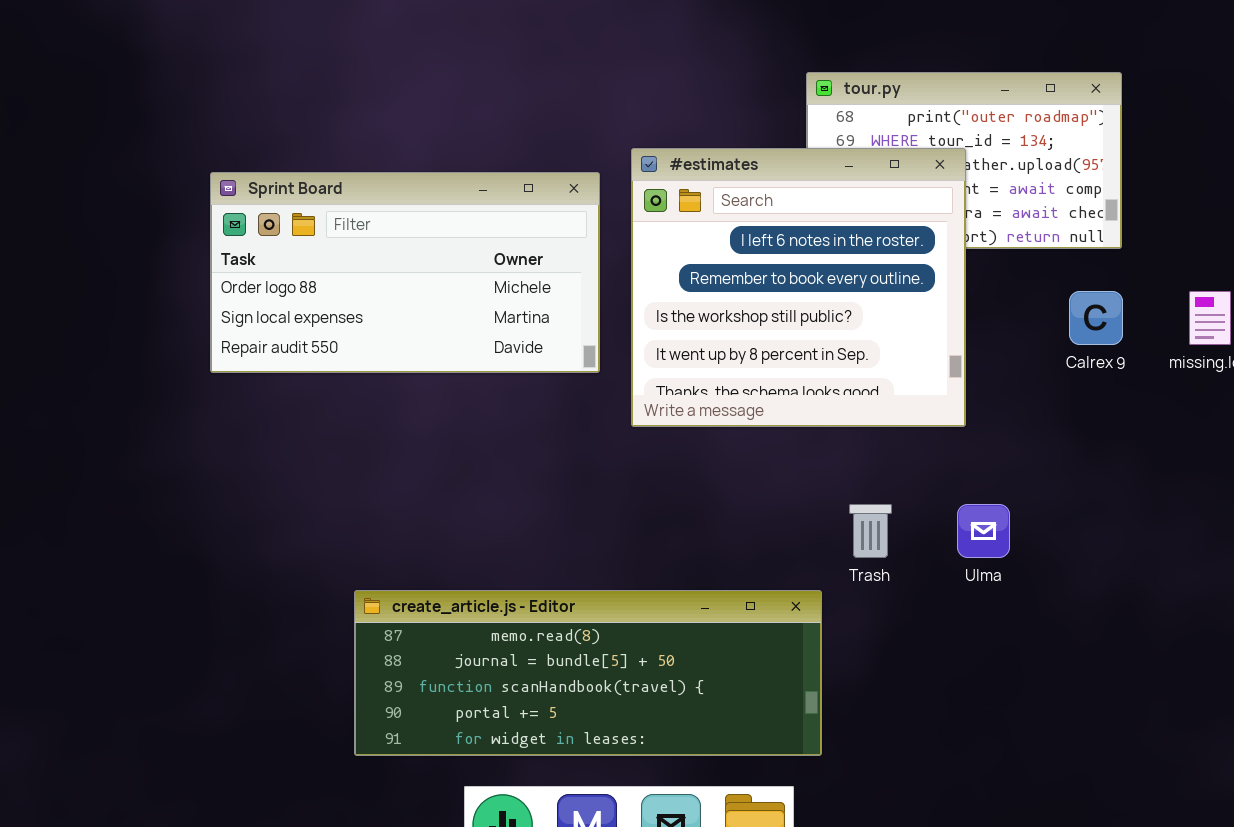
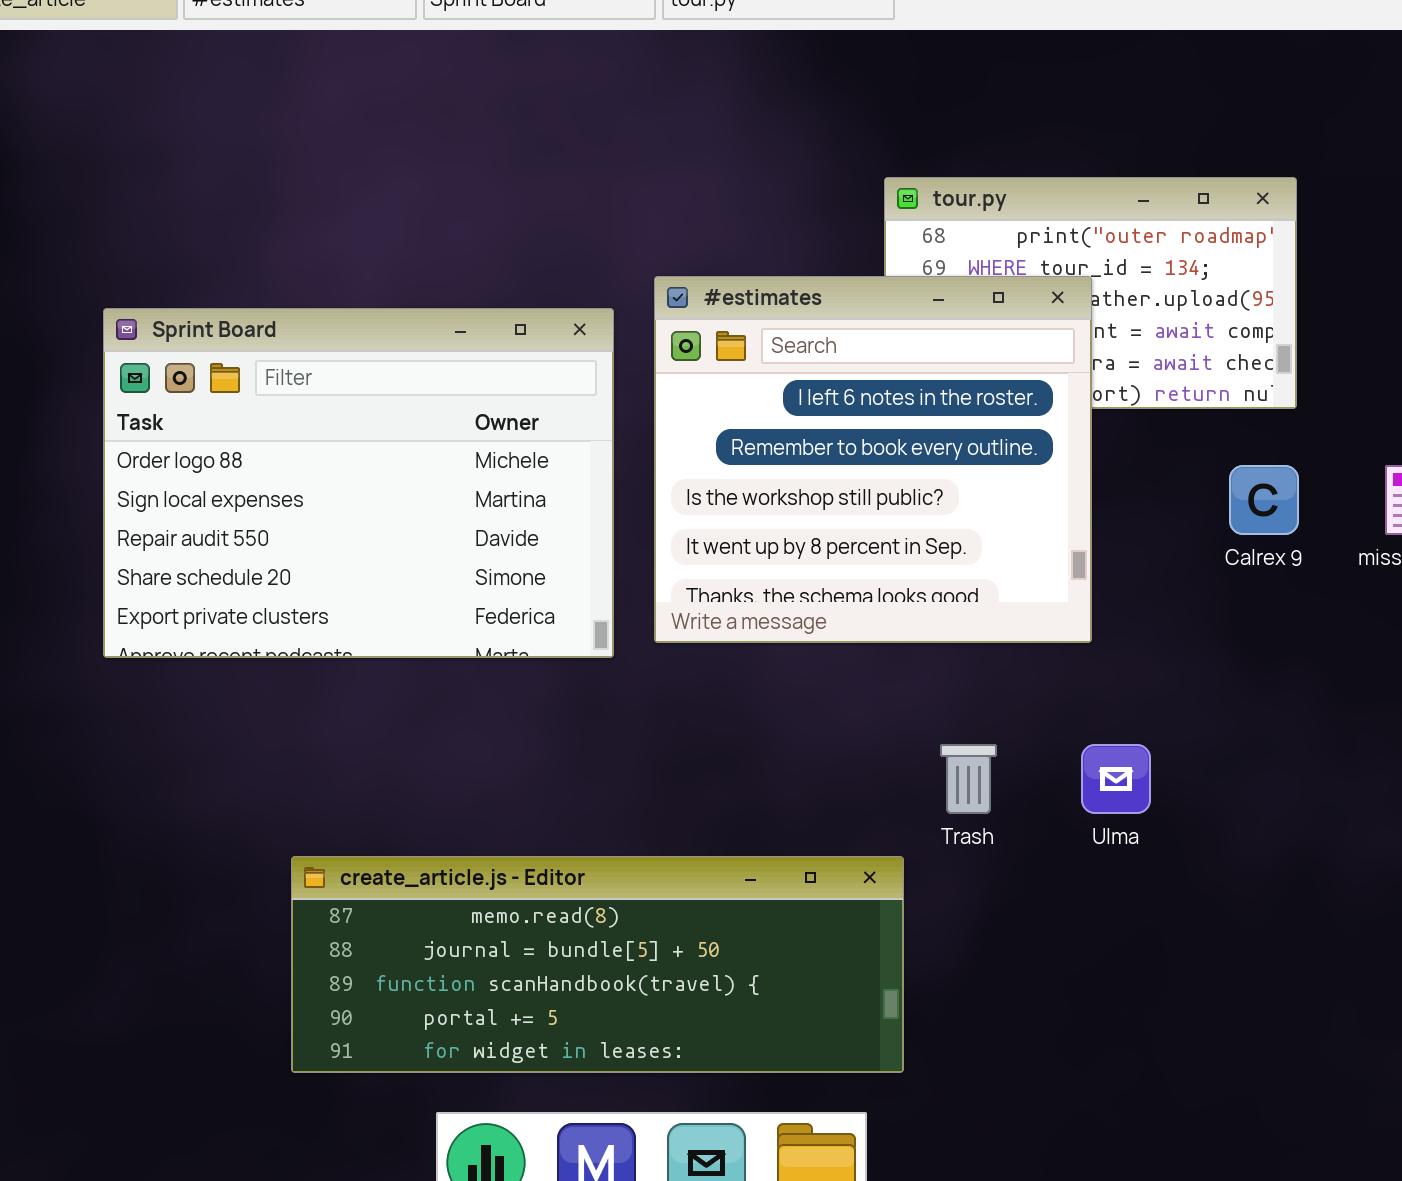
Sprint Board: [210,172,600,373] -> [103,308,614,658], resized

